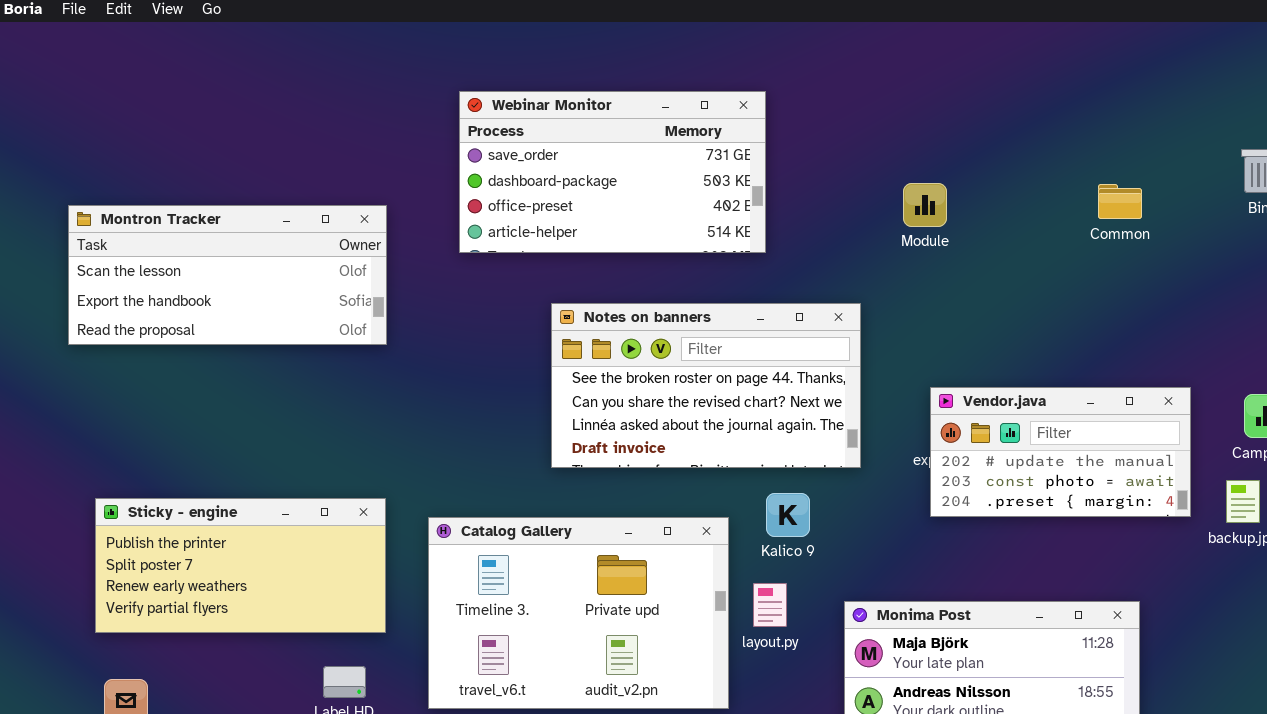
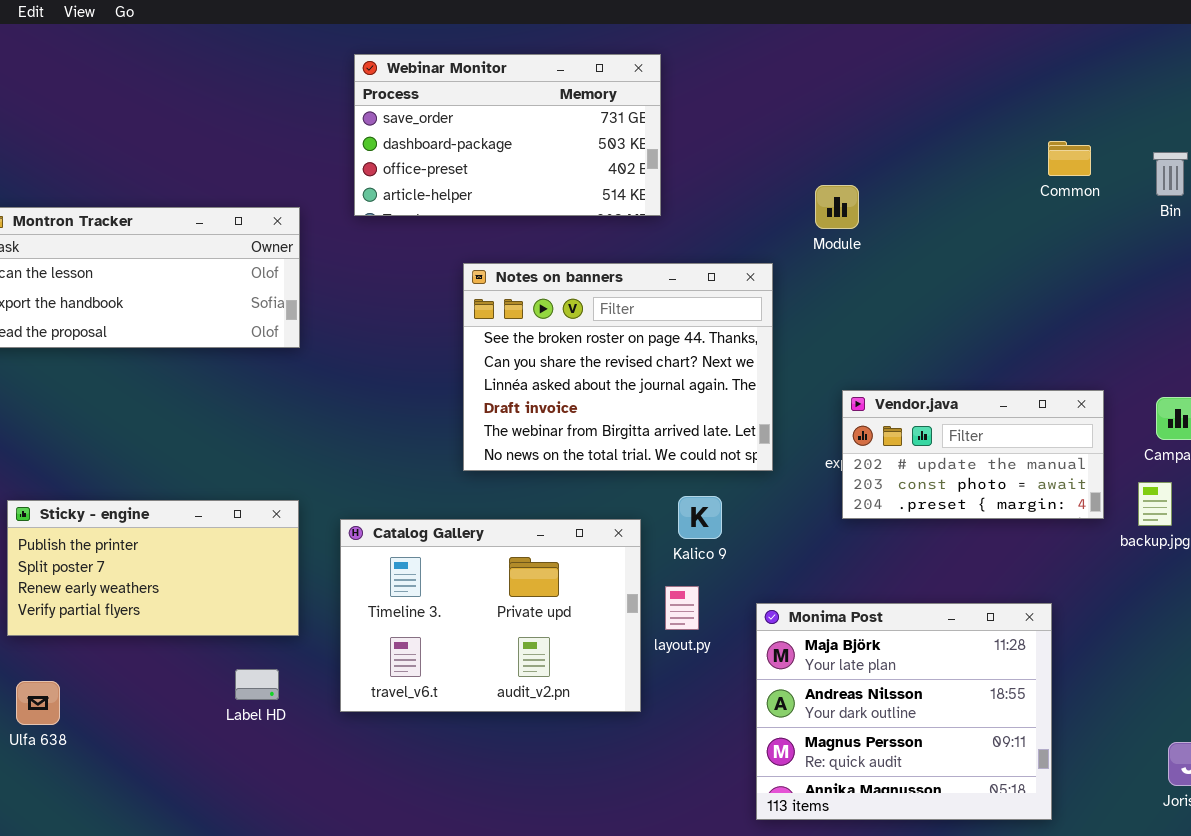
Webinar Monitor: [459,91,766,253] -> [354,54,661,216], moved
Common: [1098,184,1142,219] -> [1048,141,1091,176], moved
Notes on banners: [551,303,861,468] -> [463,263,773,471], resized

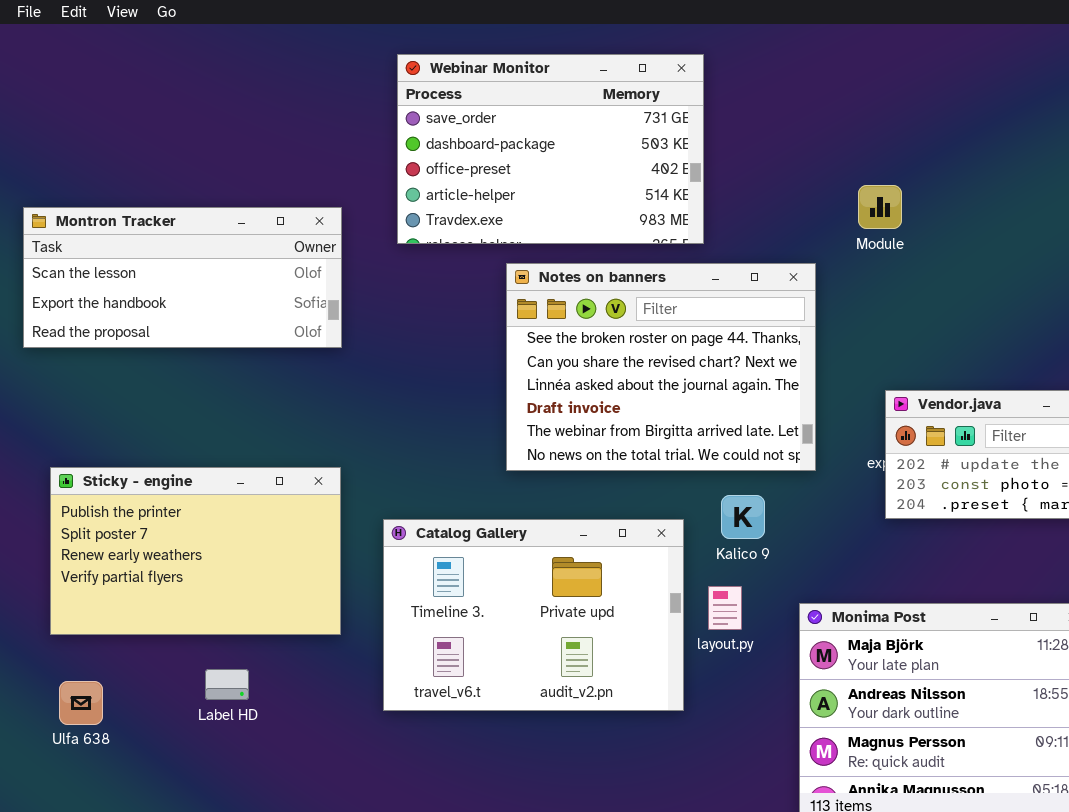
Webinar Monitor: [354,54,661,216] -> [397,54,704,244], resized
Sticky - engine: [7,500,299,636] -> [50,467,341,635], resized
Label HD: [235,669,279,700] -> [205,669,249,700], moved

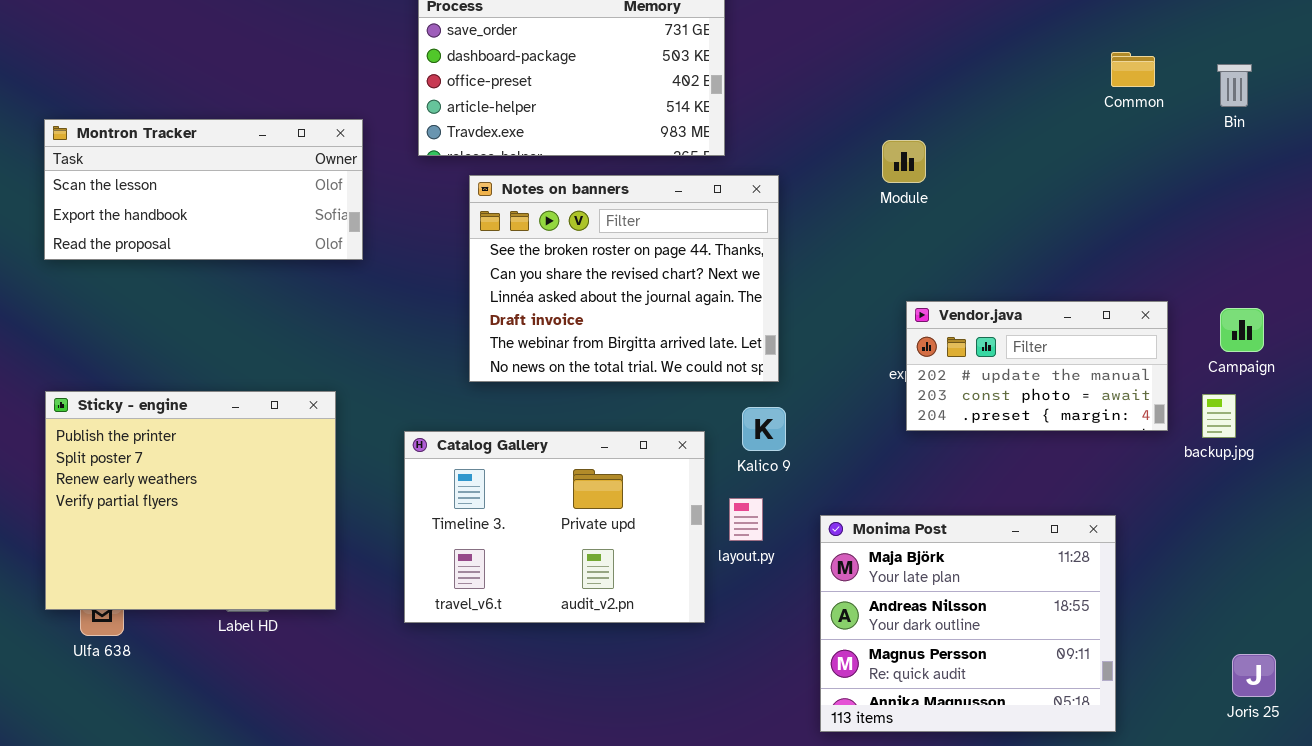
Module: [858,185,902,229] -> [882,140,926,183], moved
Notes on banners: [506,263,816,471] -> [469,175,779,382], moved
Sticky - engine: [50,467,341,635] -> [45,391,336,610], moved, resized

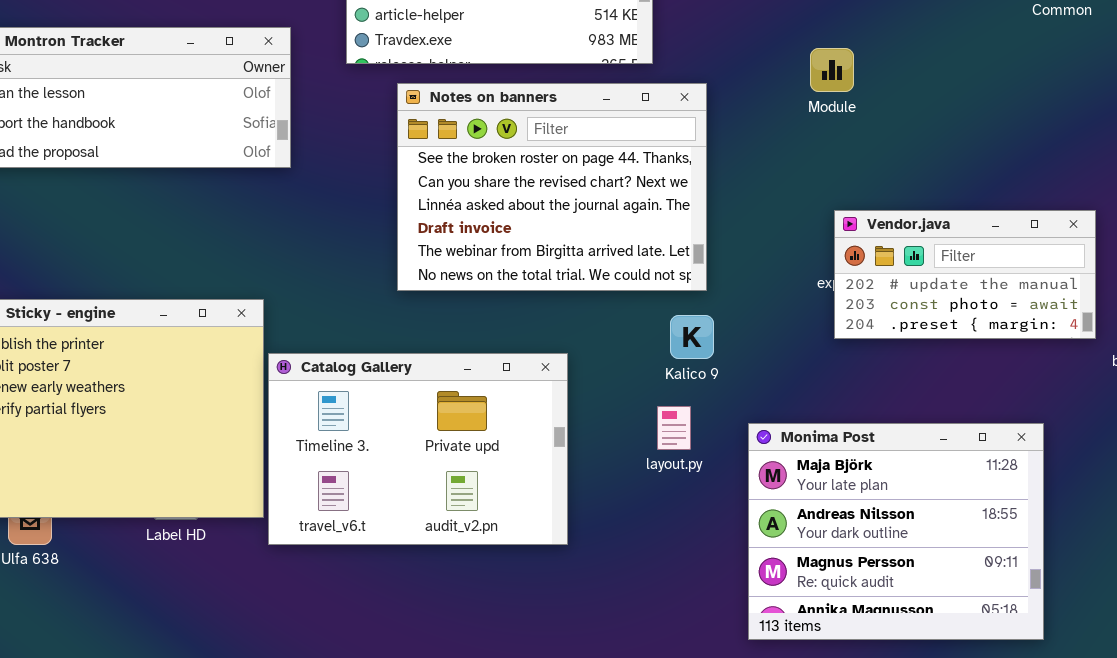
Catalog Gallery: [404,431,705,623] -> [268,353,568,545], moved

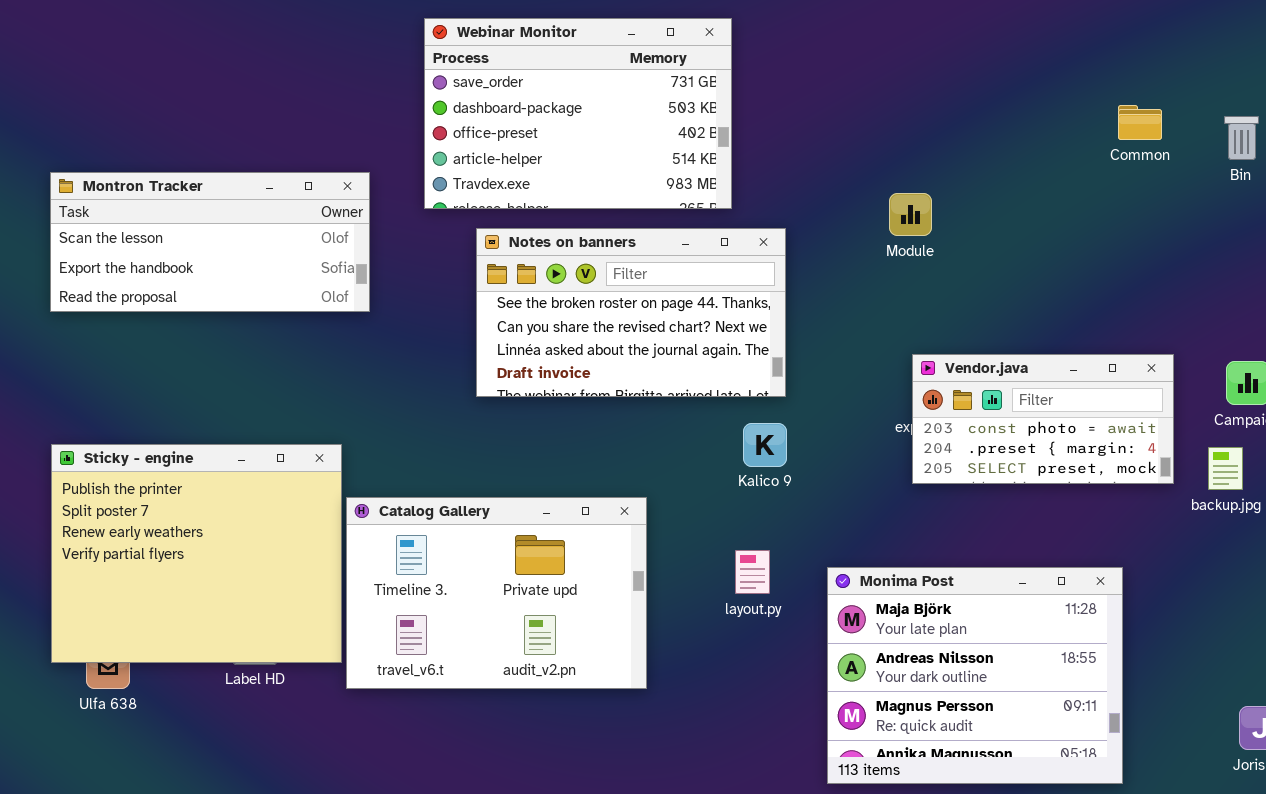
Notes on banners: [397,83,707,291] -> [476,228,786,397], resized
Vendor.java: [834,210,1096,339] -> [912,354,1174,484], scrolled down 1 row
Kalico 9: [670,315,714,359] -> [743,423,787,467], moved

